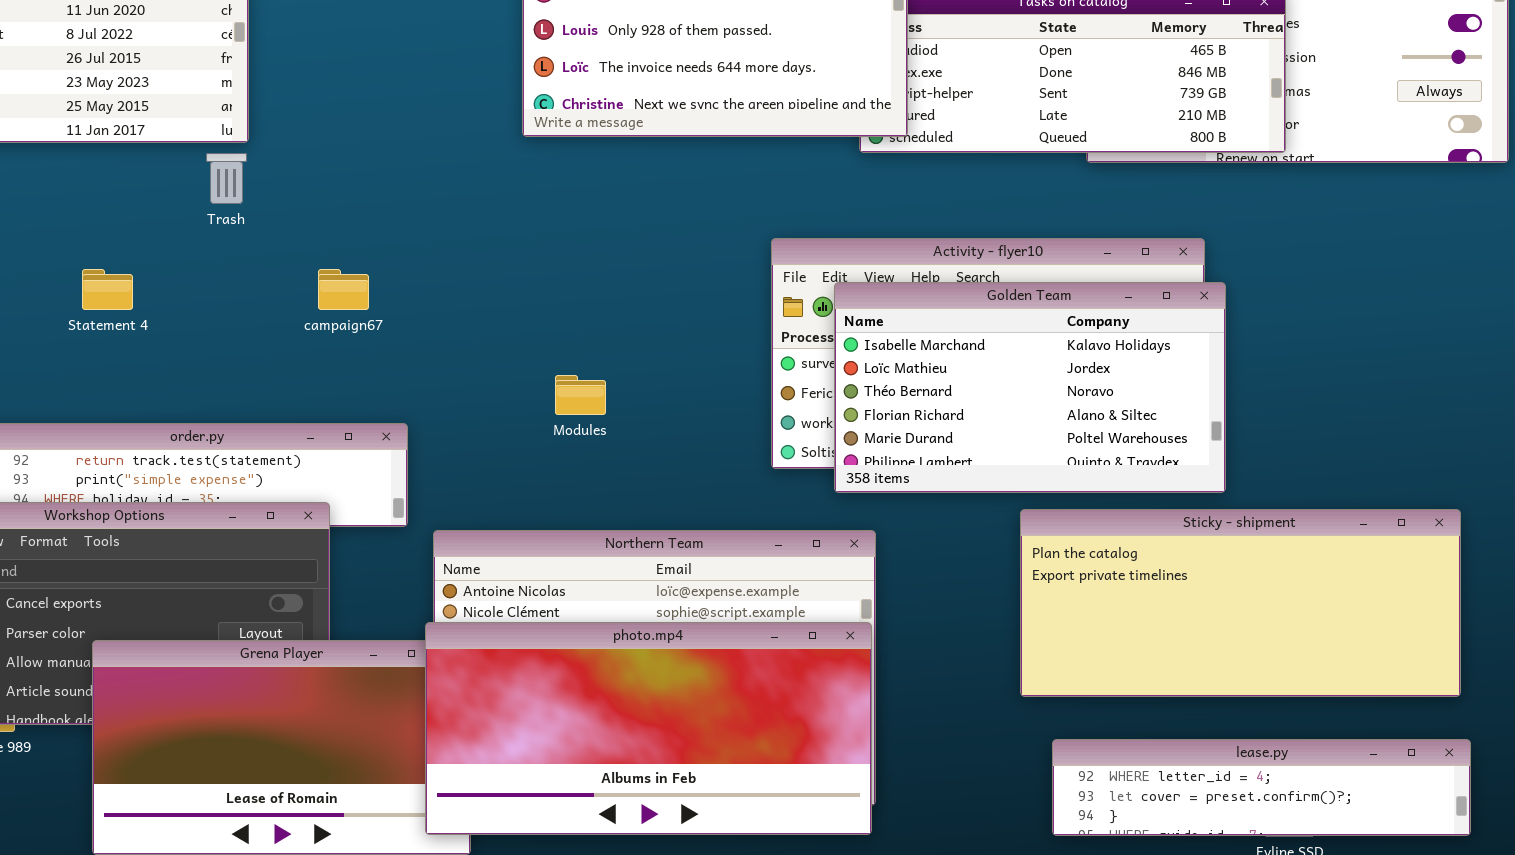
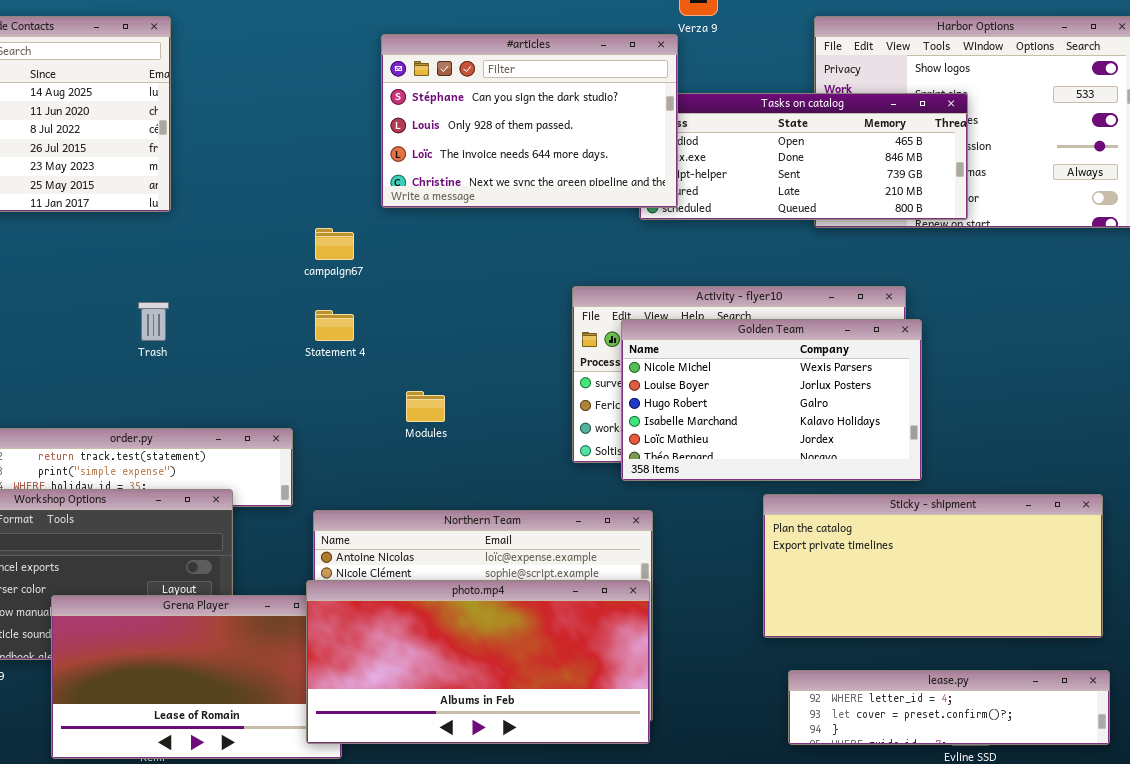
Trash: [206,153,247,204] -> [138,302,169,341], moved
Statement 4: [82,269,133,310] -> [315,310,354,341], moved
campaign67: [318,269,369,310] -> [315,228,354,260], moved
Golden Team: [834,282,1226,493] -> [621,319,922,481], scrolled up 3 rows

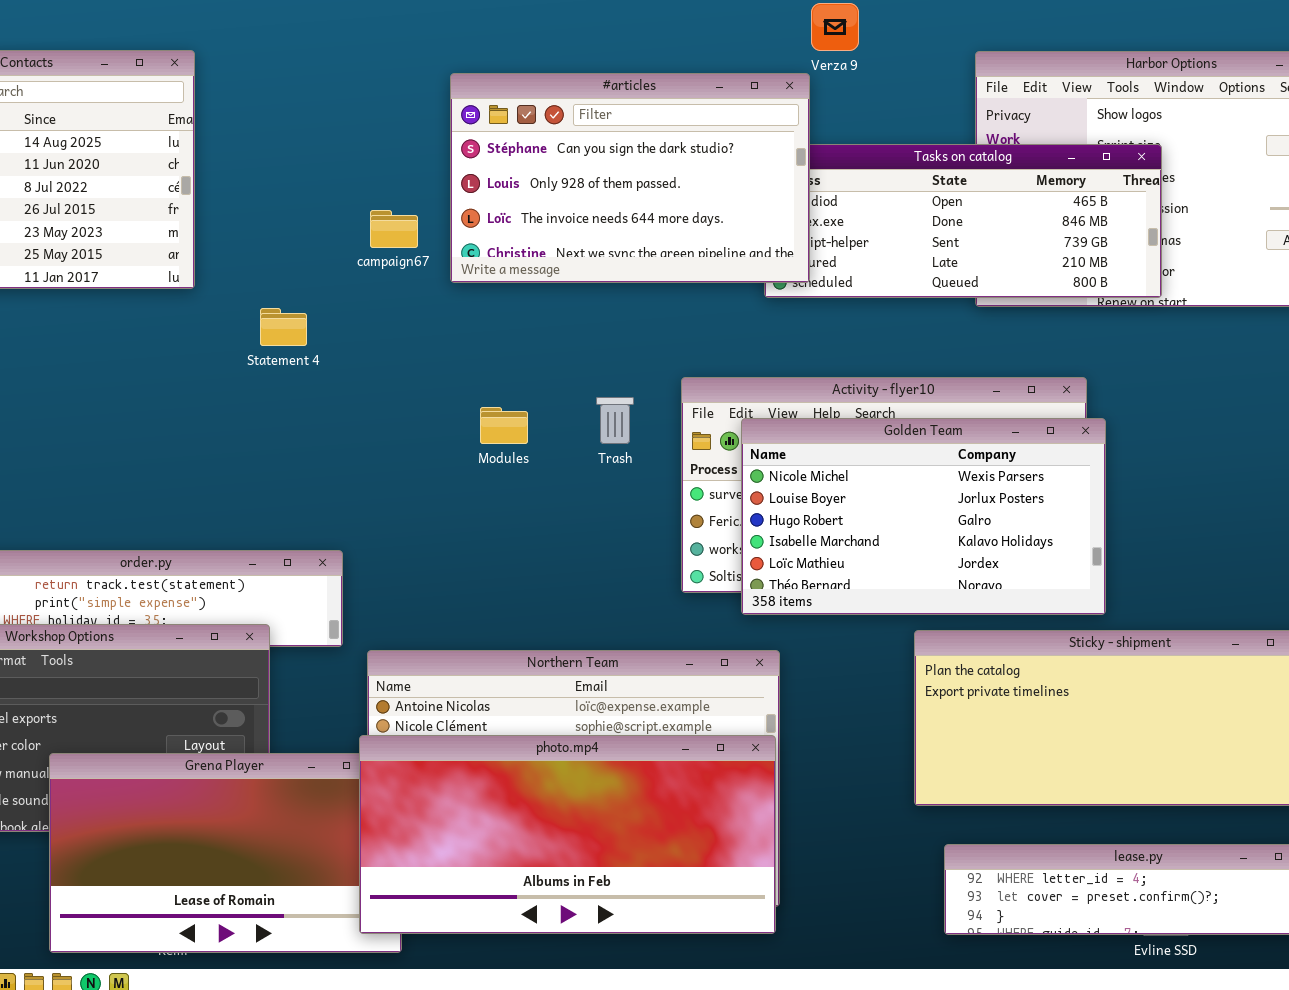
campaign67: [315,228,354,260] -> [370,210,418,248], moved
Trash: [138,302,169,341] -> [596,397,634,444], moved
Statement 4: [315,310,354,341] -> [260,308,307,346], moved
Modules: [406,391,445,422] -> [480,407,528,444], moved

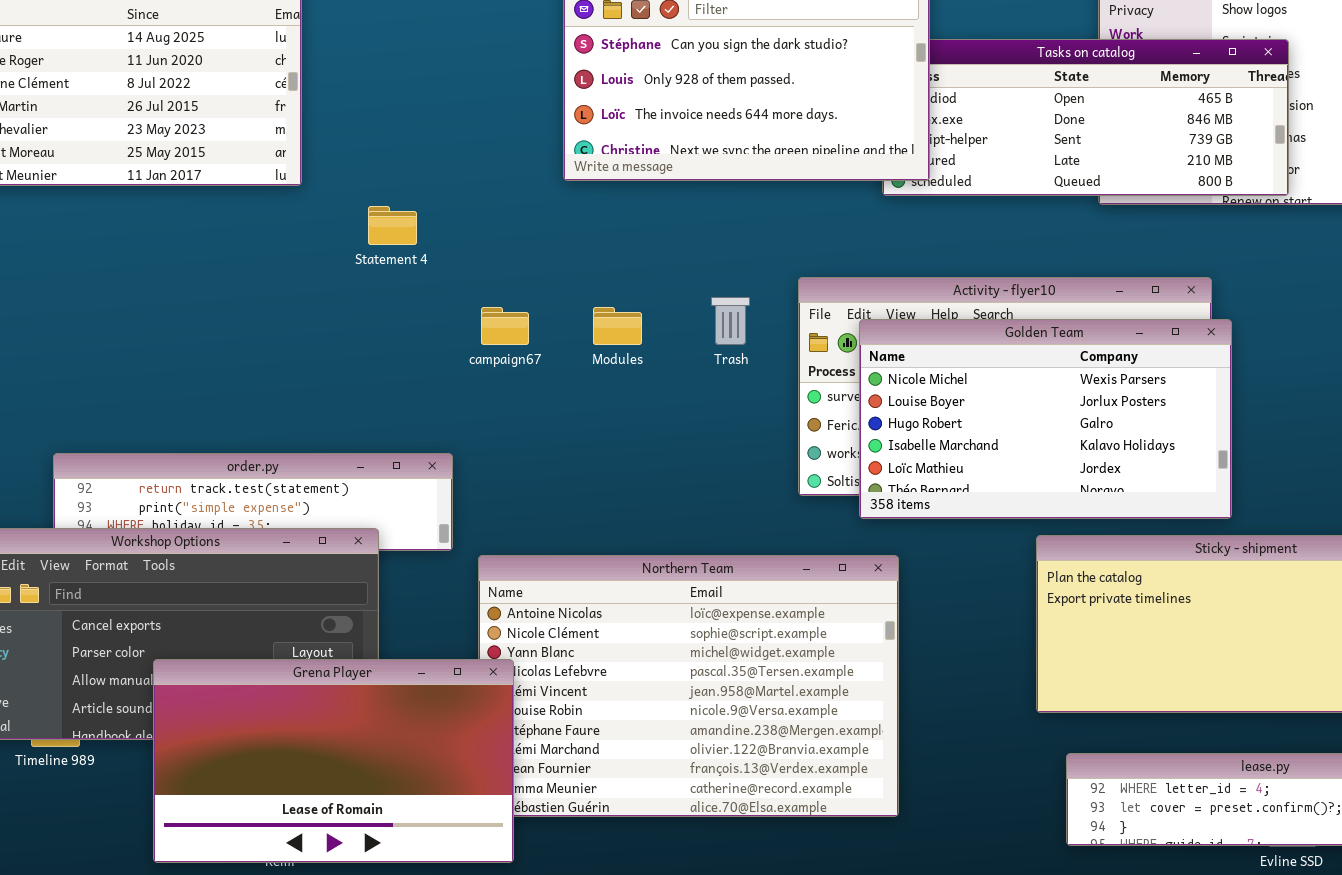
campaign67: [370,210,418,248] -> [481,307,529,345], moved
photo.mp4: [359,735,776,934] -> none, closed

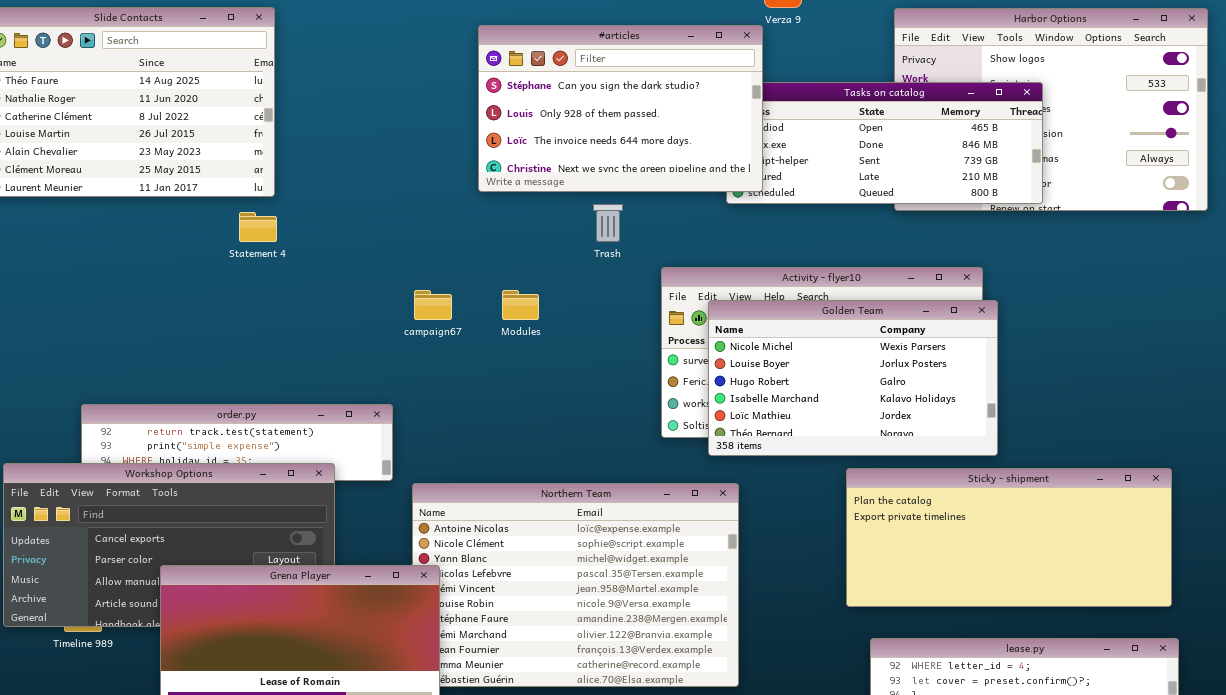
Statement 4: [368,206,417,245] -> [239,212,277,242], moved
Trash: [711,297,750,345] -> [593,204,623,242], moved

